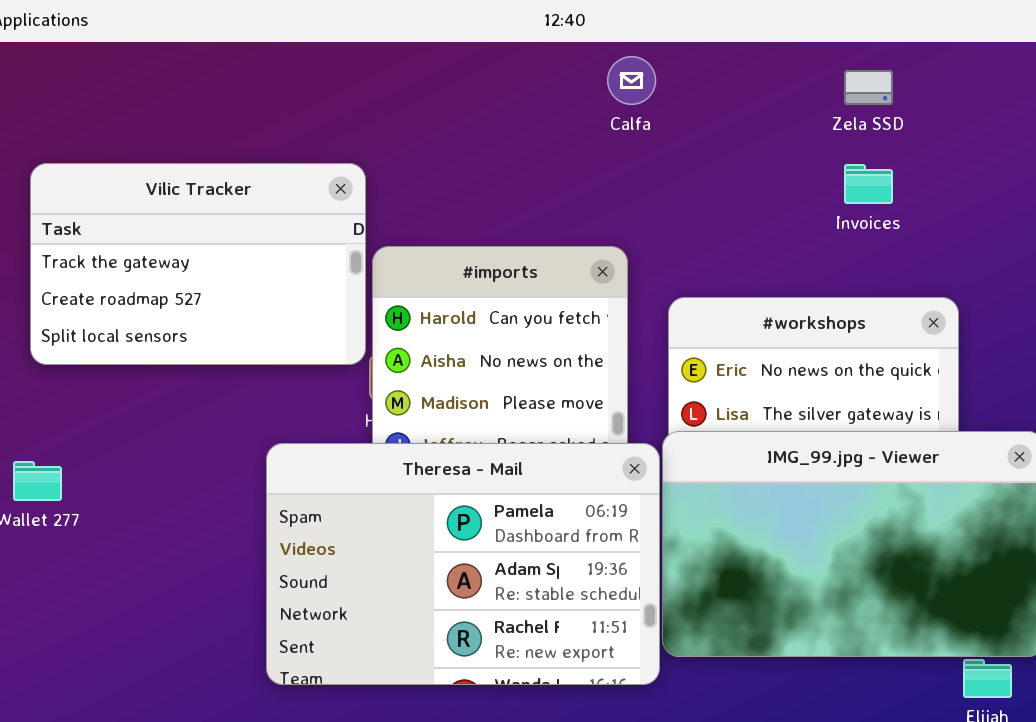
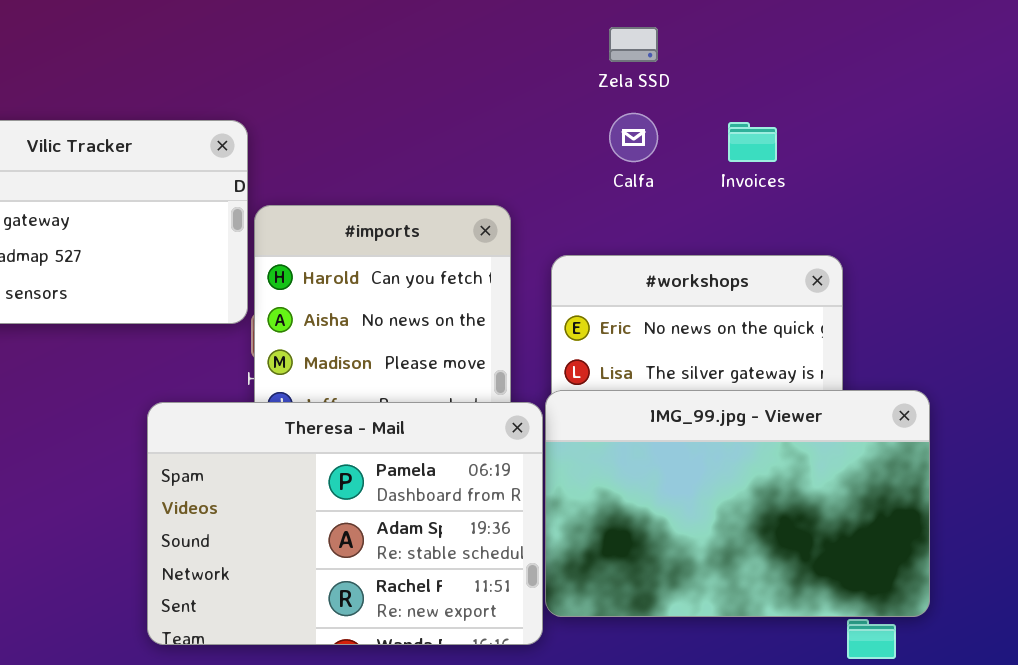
Calfa: [607,56,656,105] -> [609,113,658,162], moved
Zela SSD: [844,70,893,105] -> [609,27,658,62], moved

